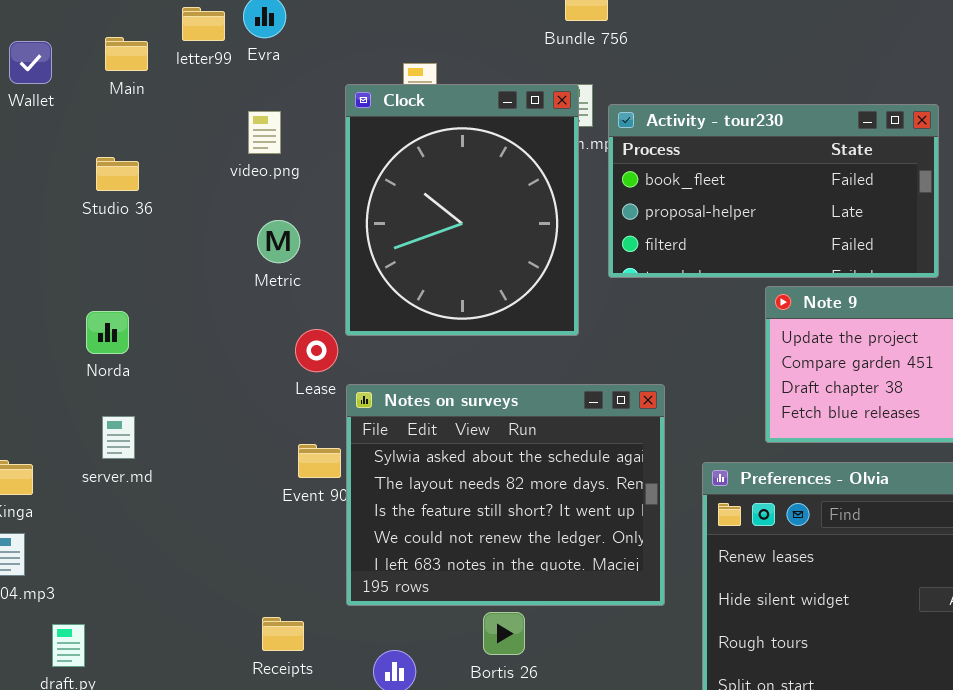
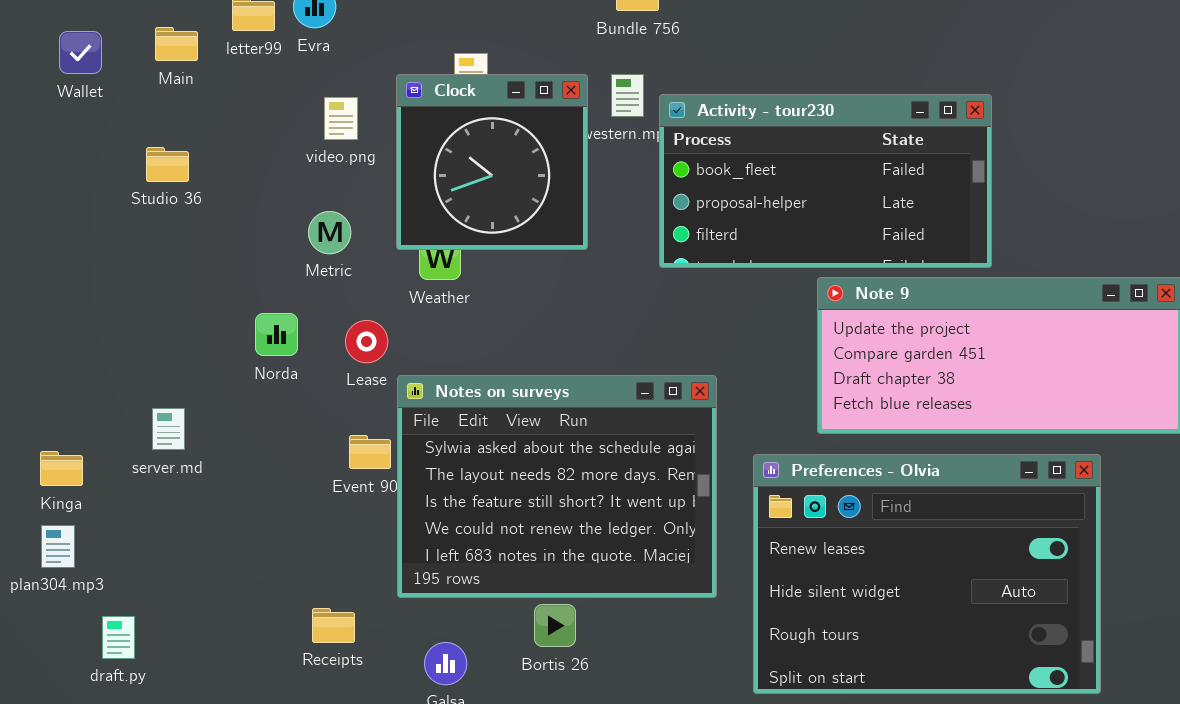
Clock: [345,84,579,336] -> [396,74,588,250], resized
video.png: [248,111,281,154] -> [324,97,358,140], moved
Norda: [86,311,129,354] -> [255,313,298,356], moved

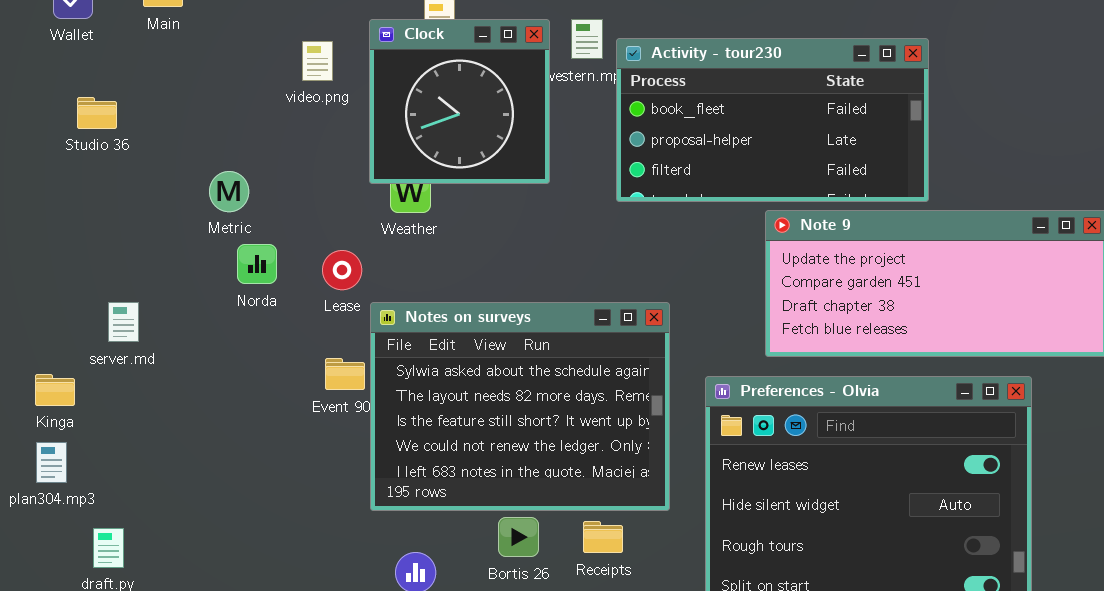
Studio 36: [146,147,189,182] -> [77,97,117,129], moved
Metric: [308,211,351,254] -> [209,171,249,212], moved
server.md: [152,408,185,450] -> [108,302,139,342], moved
Receipts: [312,608,355,643] -> [583,521,623,553], moved

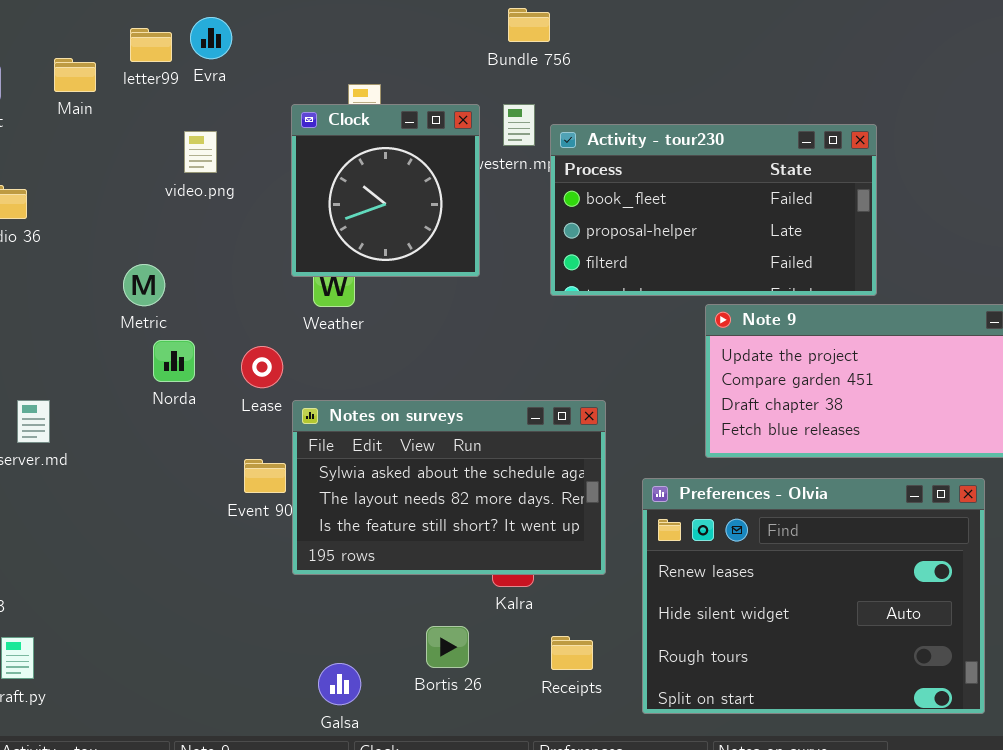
video.png: [302,41,333,81] -> [184,131,217,173], moved
Notes on surveys: [370,302,670,511] -> [292,400,606,575], resized
Receipts: [583,521,623,553] -> [551,636,593,670], moved

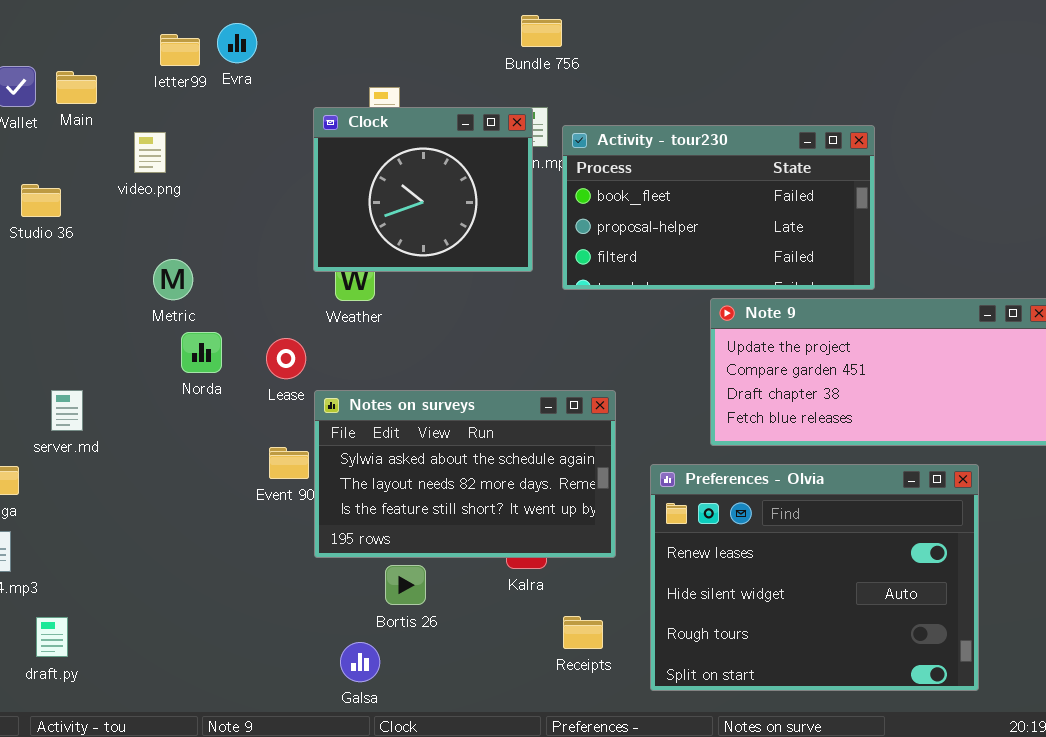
Main: [54,58,96,92] -> [56,71,97,104], moved
Clock: [291,104,480,277] -> [313,107,533,272], resized
video.png: [184,131,217,173] -> [134,132,166,173], moved
Bortis 26: [426,626,469,668] -> [385,565,426,605], moved

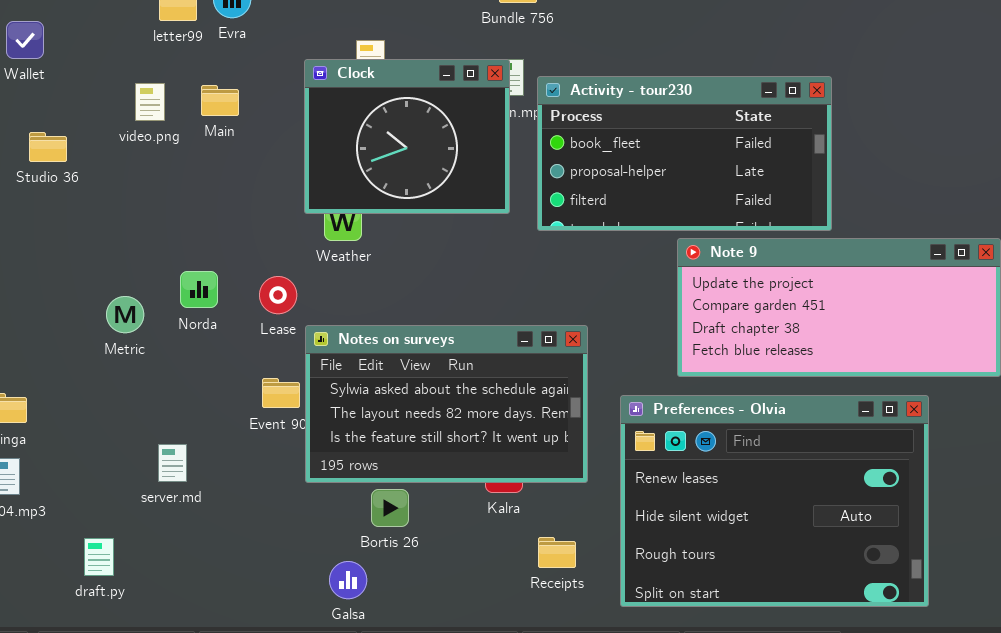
Main: [56,71,97,104] -> [201,85,239,116], moved
Metric: [153,259,193,300] -> [106,296,144,333], moved
server.md: [51,390,83,431] -> [158,444,187,482], moved
draft.py: [36,617,68,657] -> [84,538,114,576], moved

